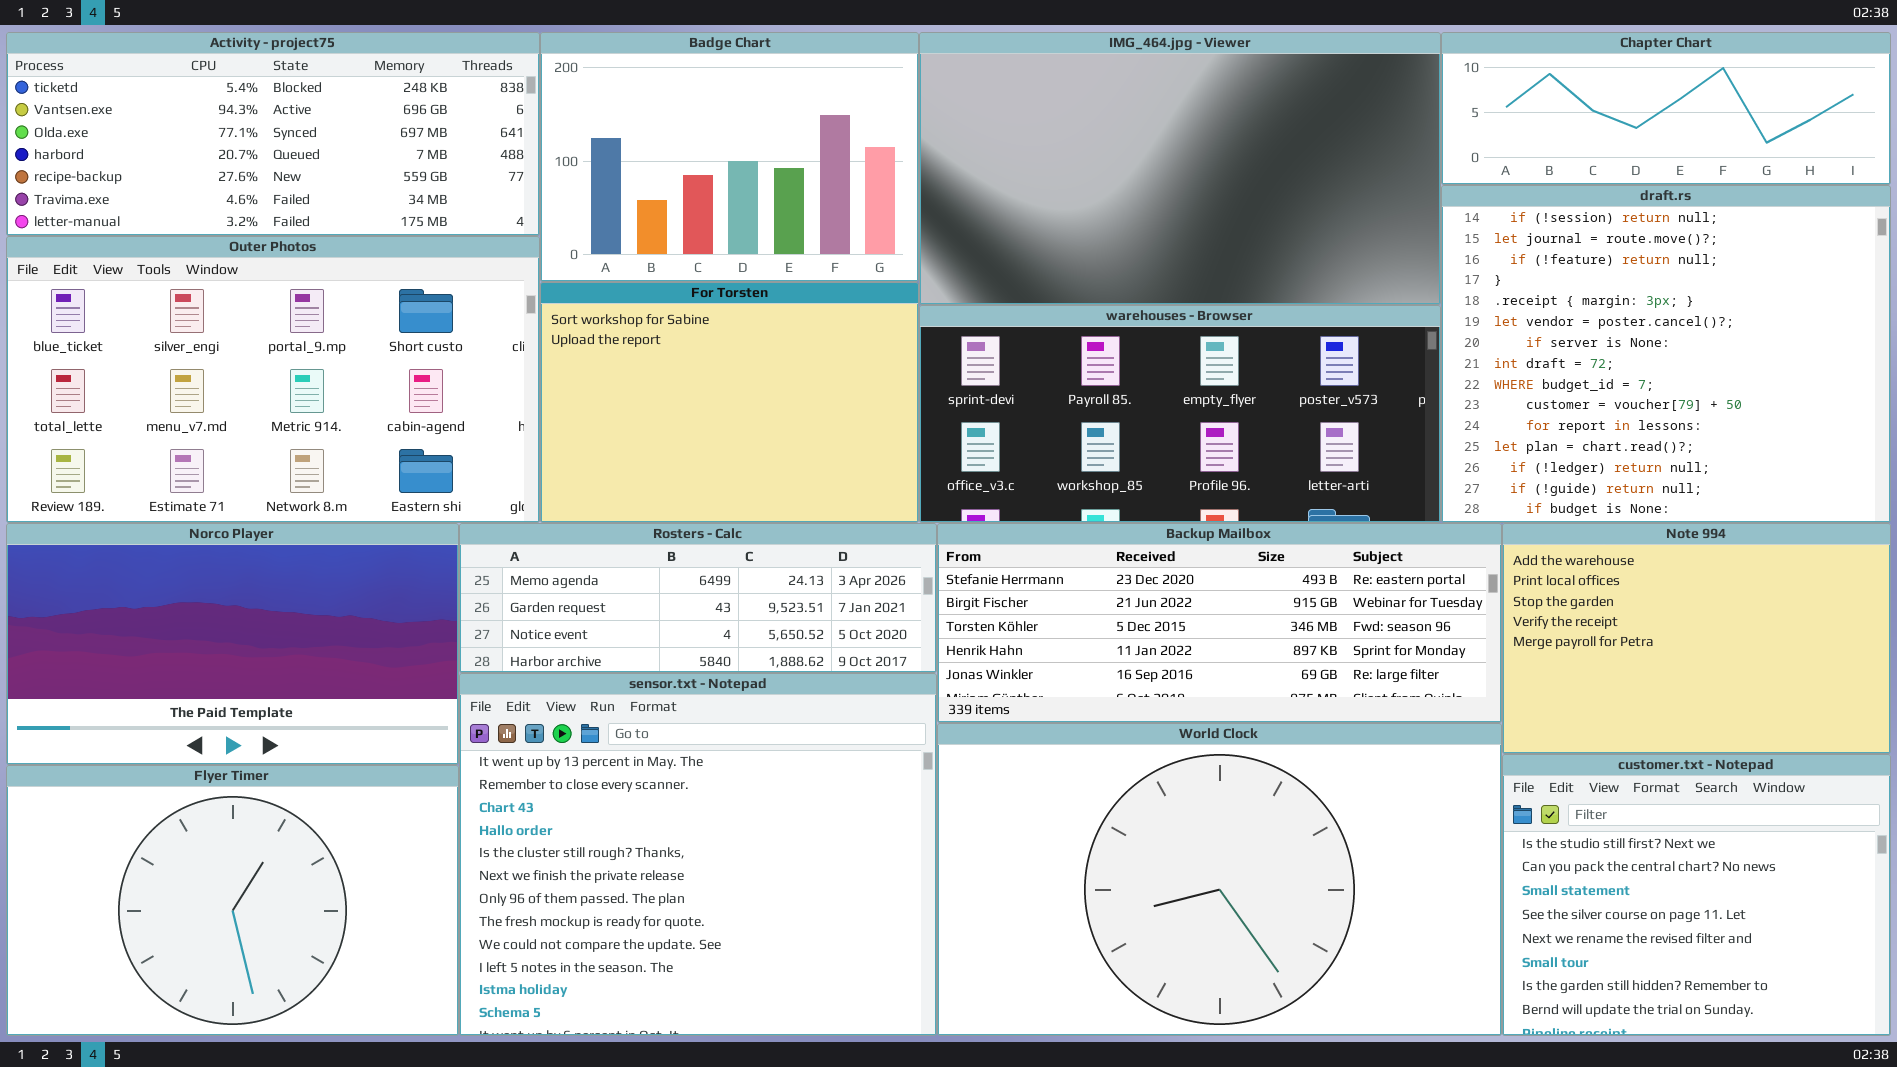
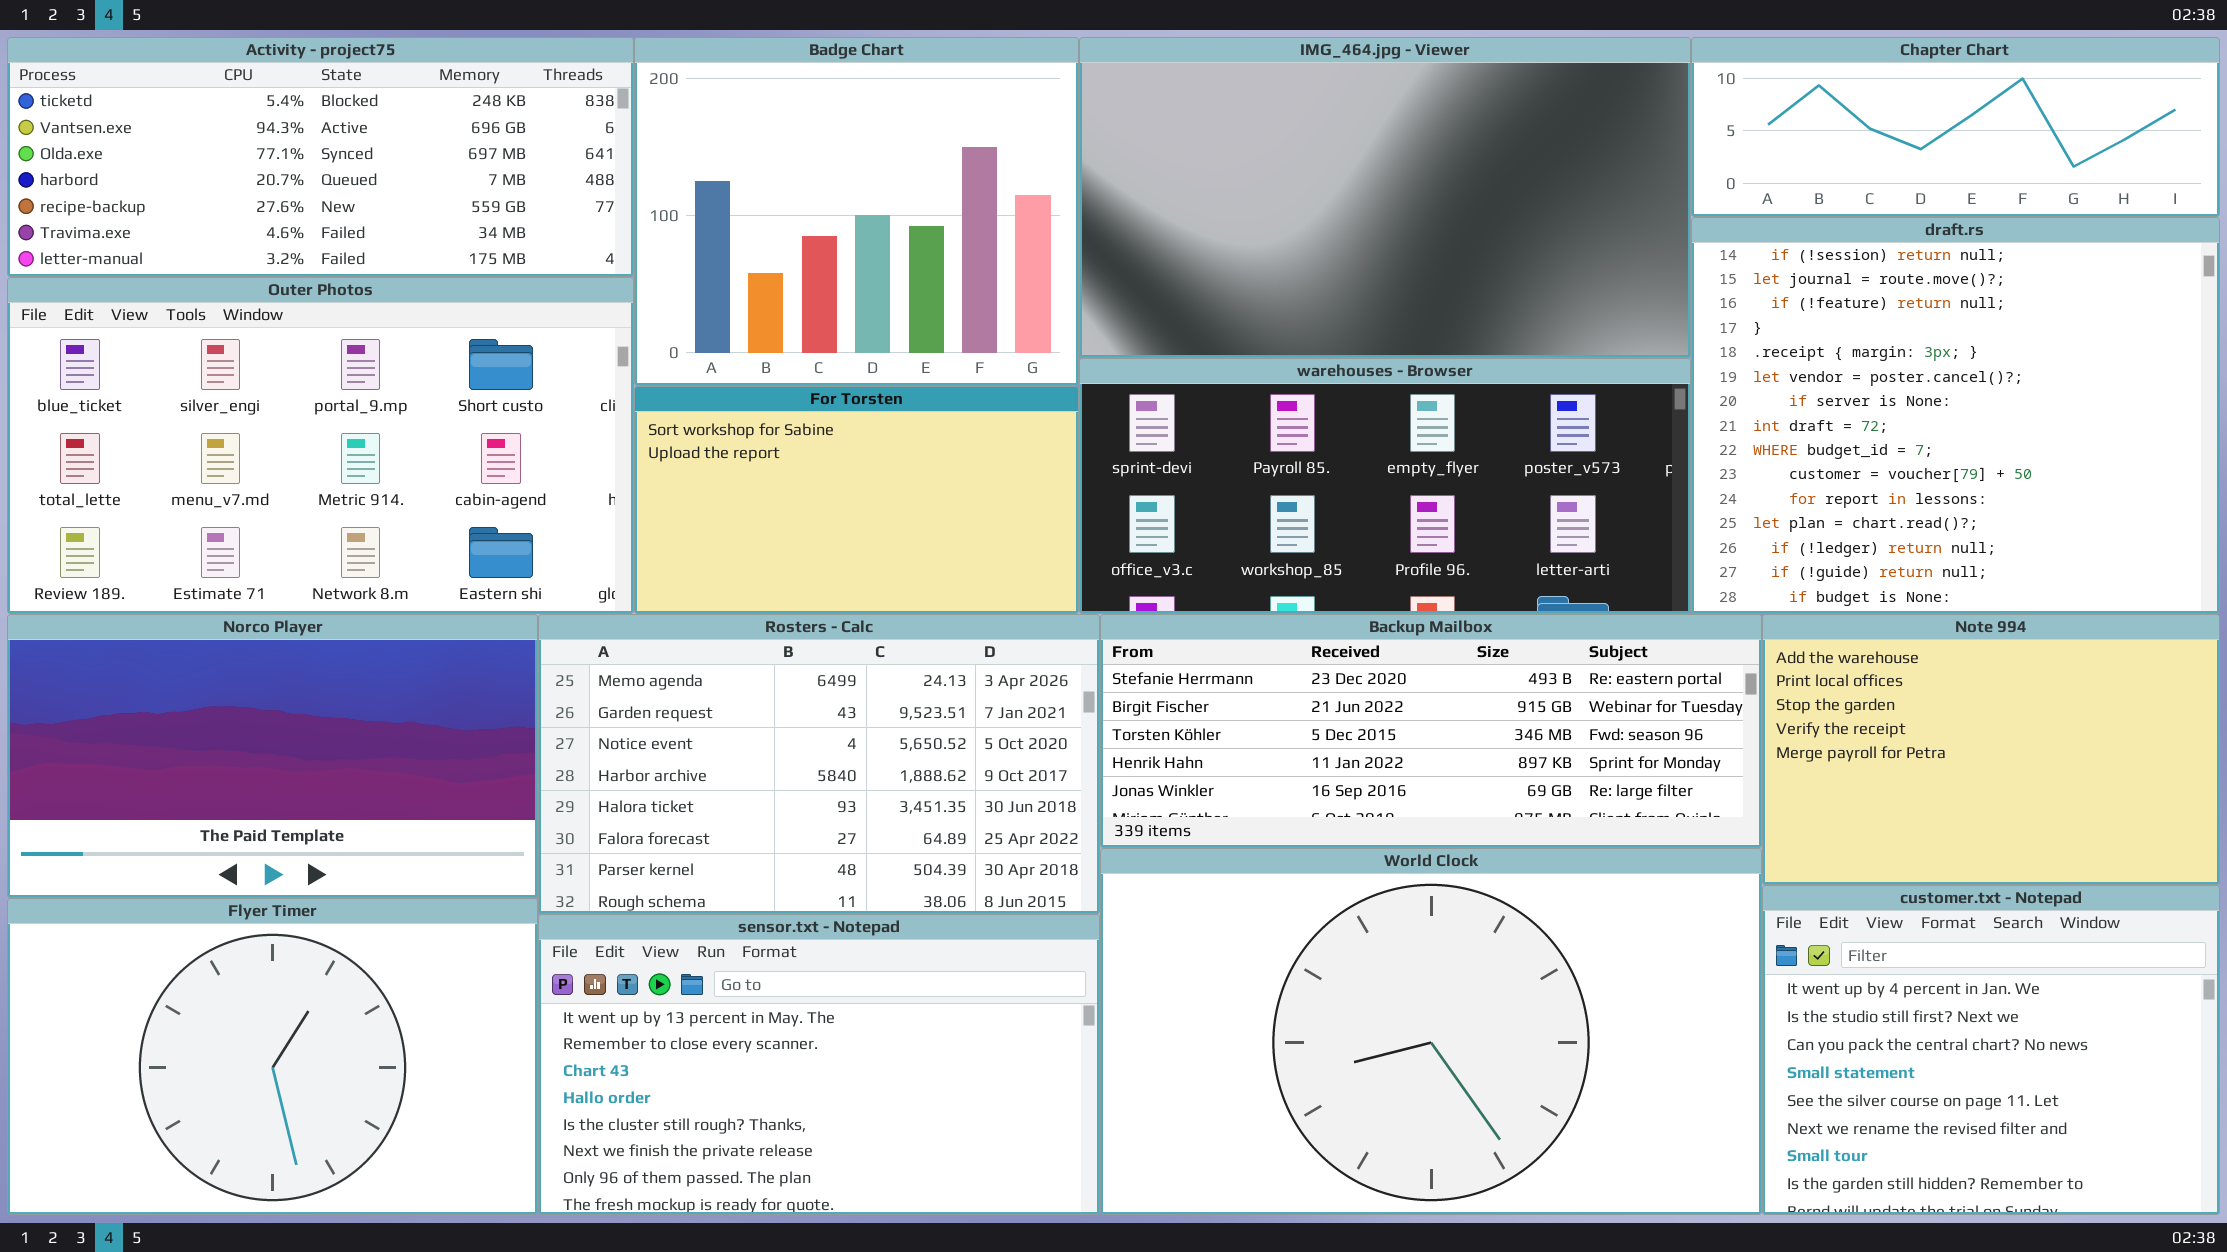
Badge Chart: [540,32,919,282] -> [634,37,1079,386], resized
For Torsten: [540,282,919,523] -> [634,386,1079,614], resized
Rosters - Calc: [459,523,937,673] -> [538,614,1100,914], resized
sensor.txt - Notepad: [459,673,937,1036] -> [538,914,1100,1215], resized
customer.txt - Notepad: [1502,754,1891,1036] -> [1762,885,2220,1215], scrolled up 1 row

